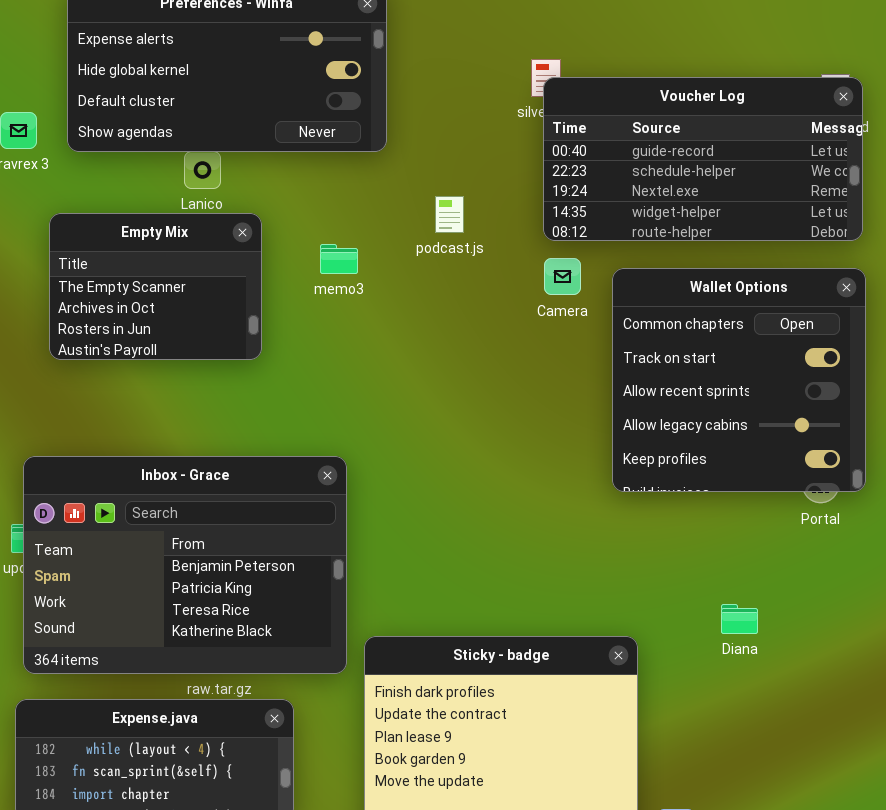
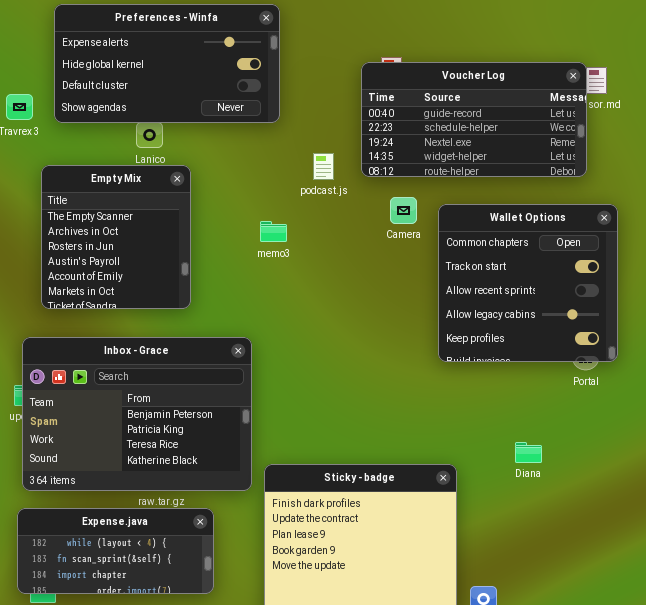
Voucher Log: [543,77,863,241] -> [361,62,587,177], moved
Empty Mix: [49,213,262,360] -> [41,165,191,309], resized
memo3: [320,244,358,274] -> [260,221,287,242], moved

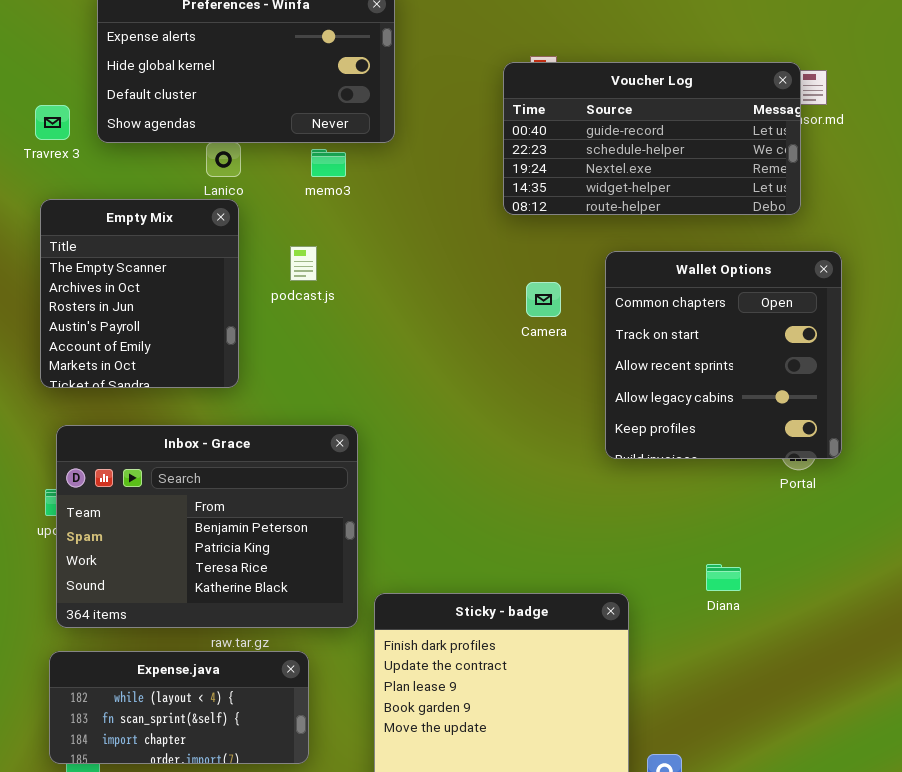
podcast.js: [313,153,334,180] -> [290,246,317,281], moved
Empty Mix: [41,165,191,309] -> [40,199,239,388], moved
Camera: [390,197,417,224] -> [526,282,561,317], moved
memo3: [260,221,287,242] -> [311,149,346,177], moved

